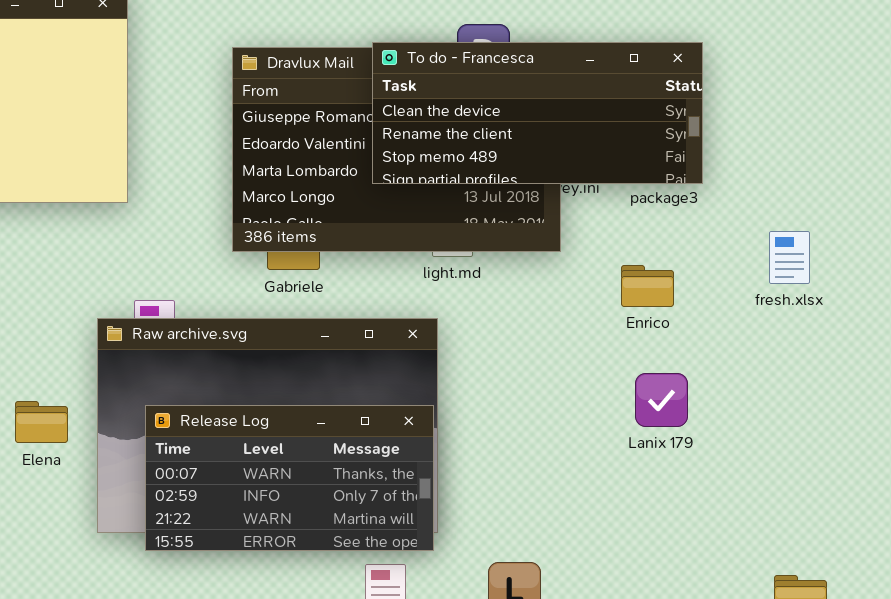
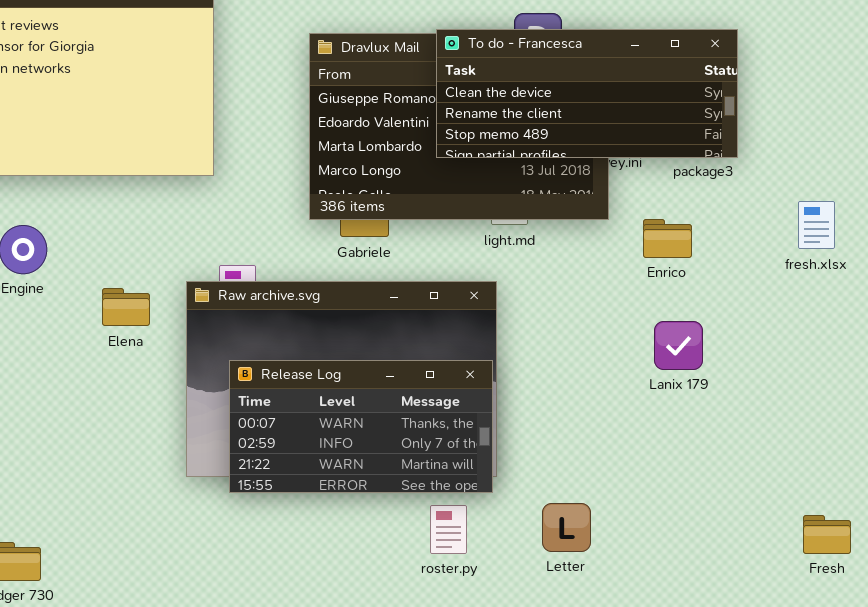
Enrico: [621,265,674,307] -> [643,219,692,258], moved
Lanix 179: [635,373,688,427] -> [654,321,703,370], moved
Elena: [15,401,68,443] -> [102,288,150,326], moved

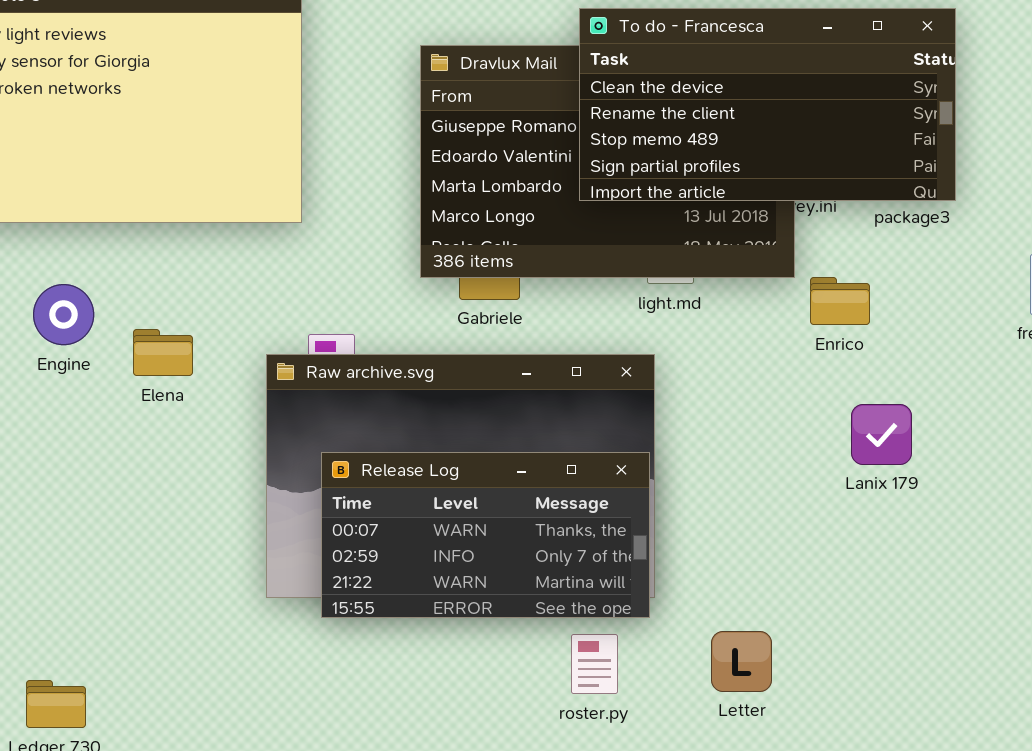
To do - Francesca: [436,29,738,158] -> [579,8,956,201], resized
Enrico: [643,219,692,258] -> [810,277,870,325], moved
Elena: [102,288,150,326] -> [133,329,193,376], moved

